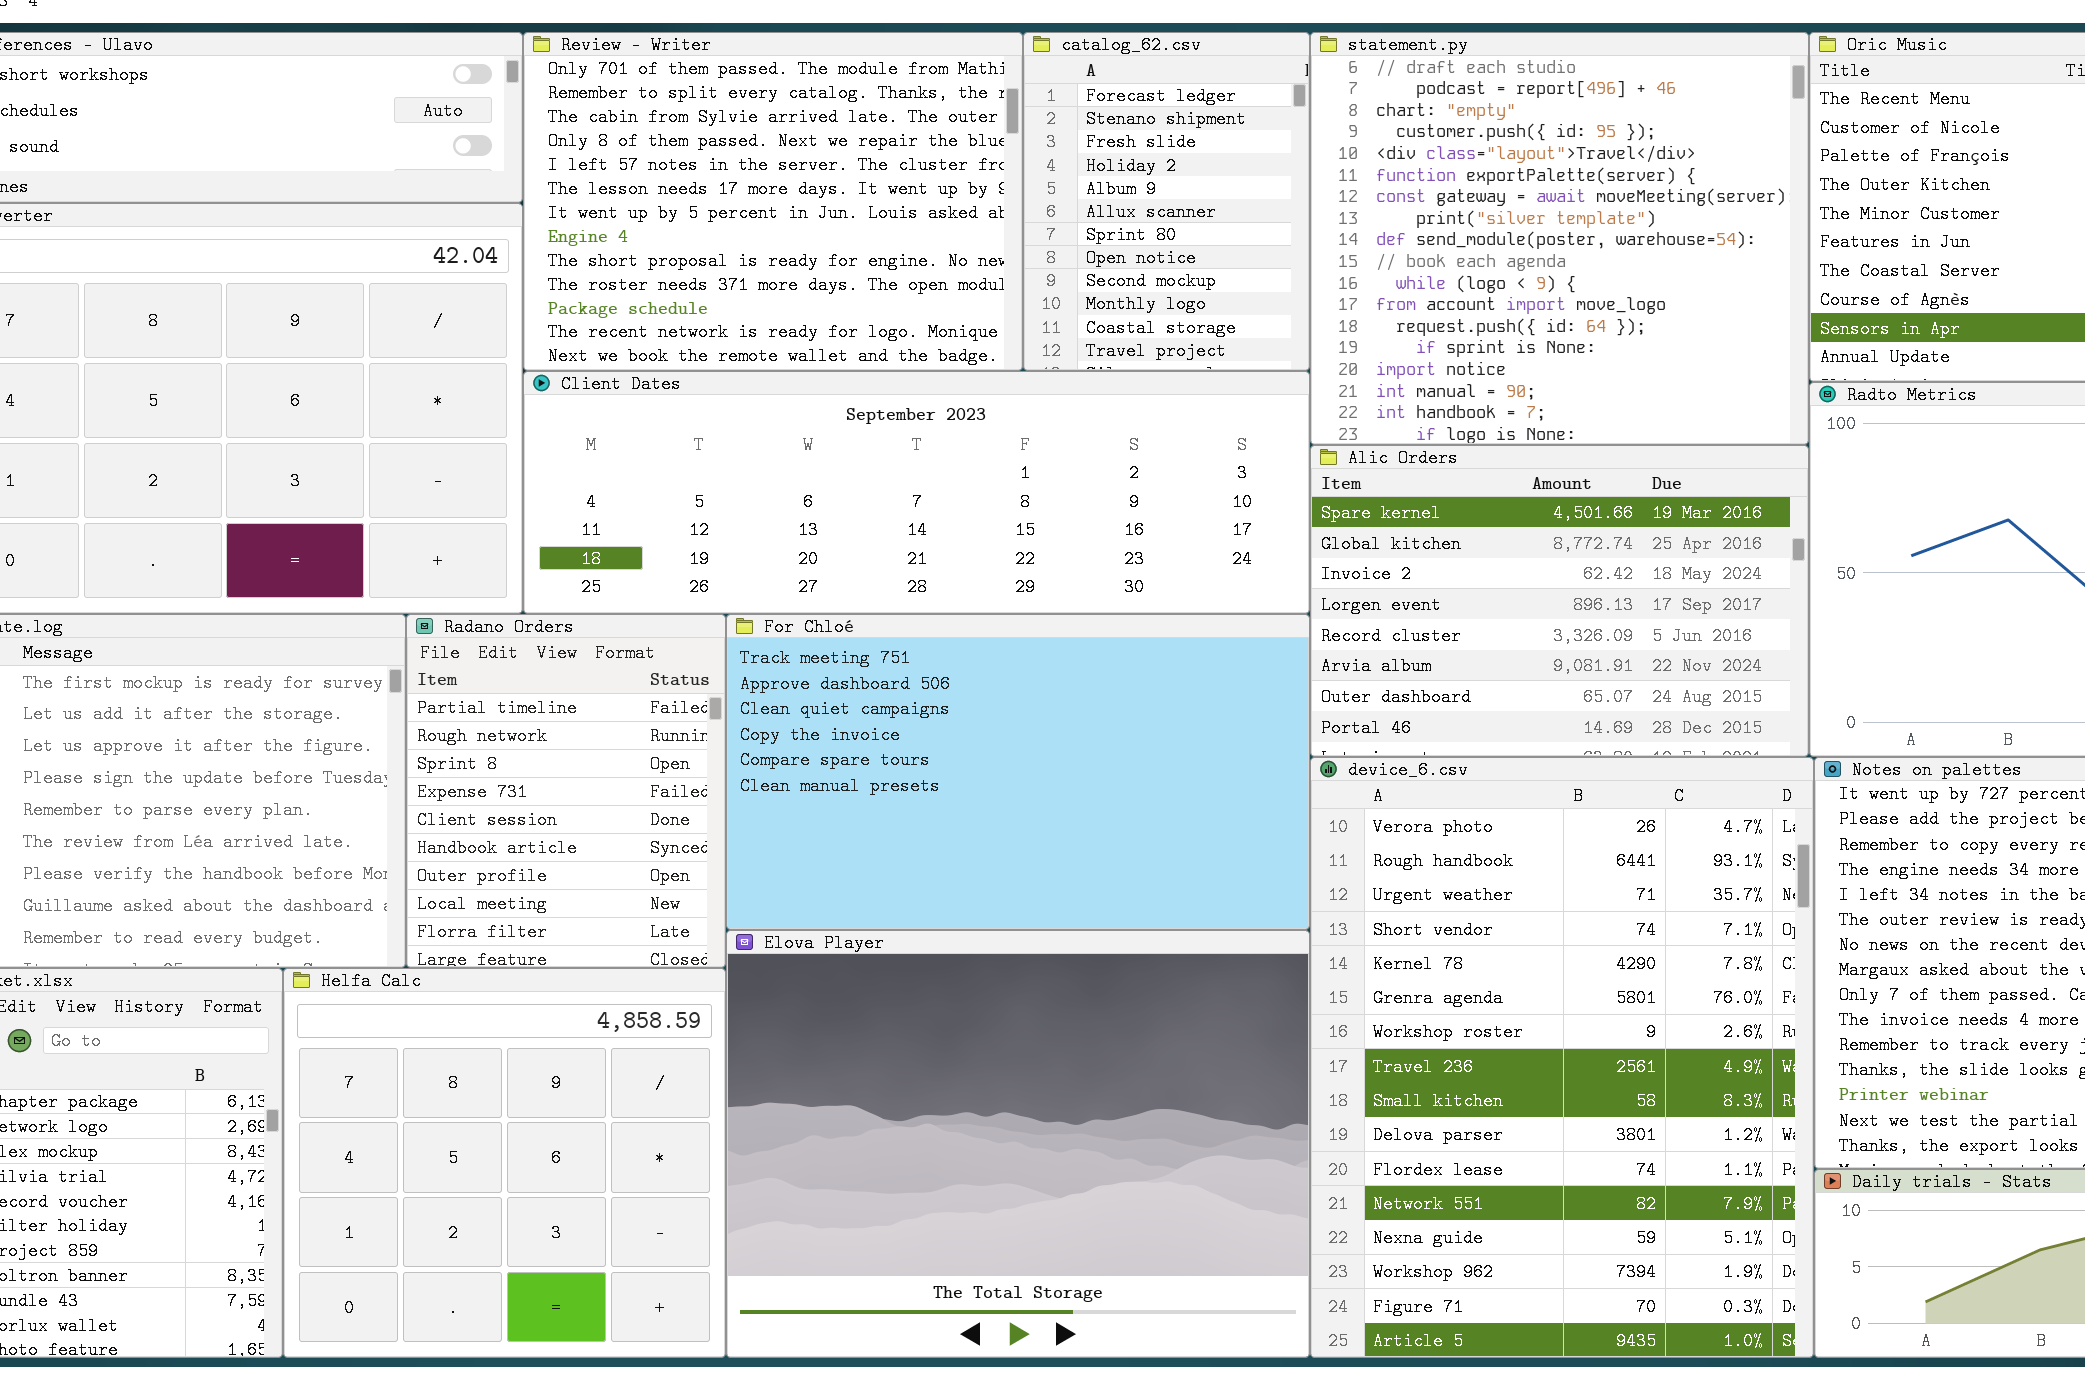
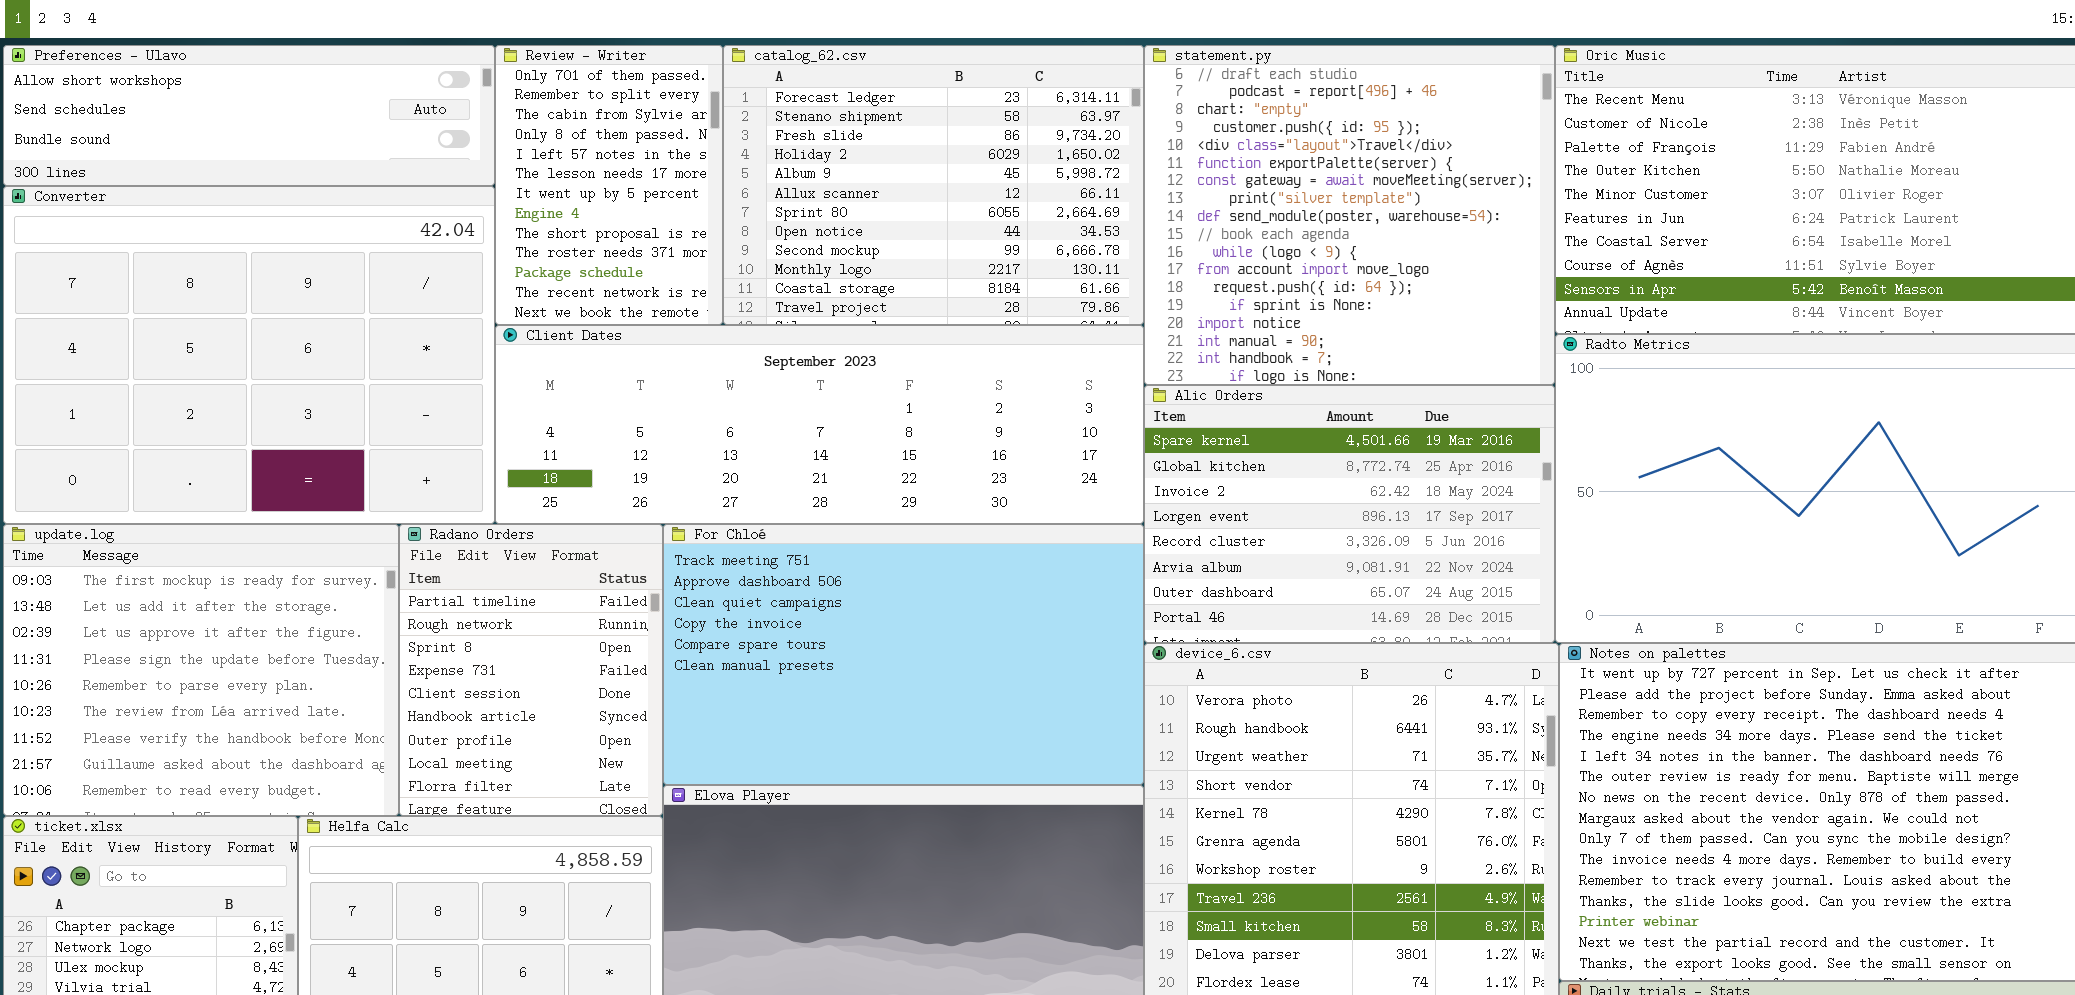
Review - Writer: [523,32,1023,371] -> [495,45,723,325], resized
catalog_62.csv: [1023,32,1310,371] -> [723,45,1144,325], resized

